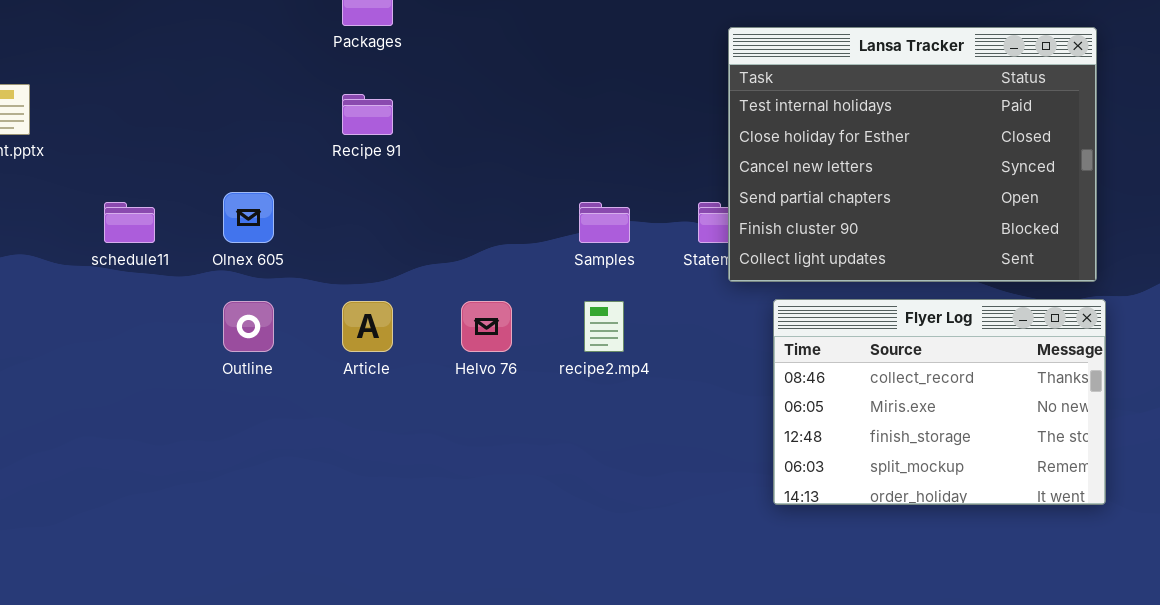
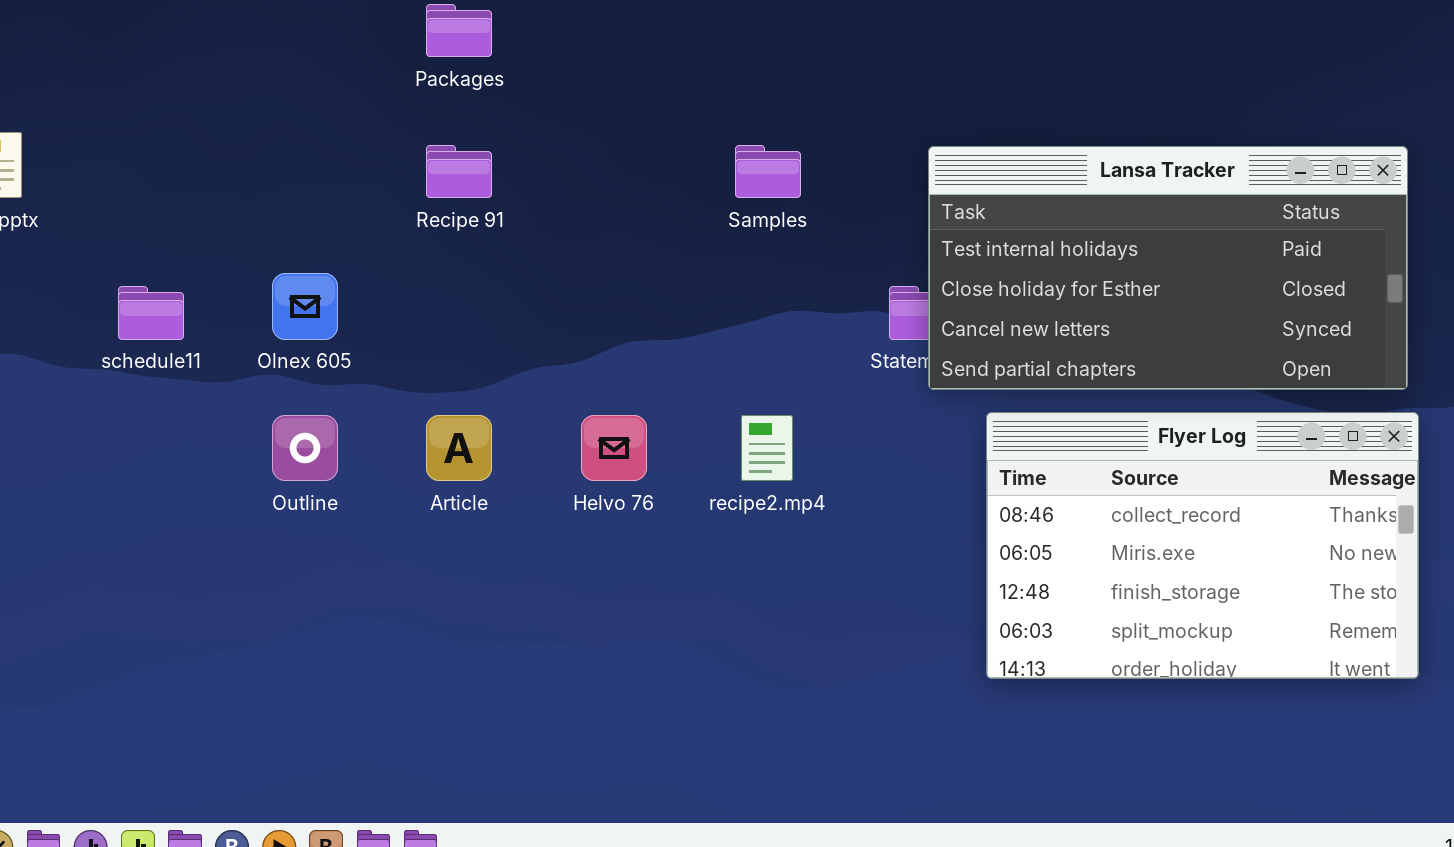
Lansa Tracker: [728,27,1097,282] -> [928,146,1408,390], resized
Samples: [579,202,630,243] -> [735,145,801,198], moved

